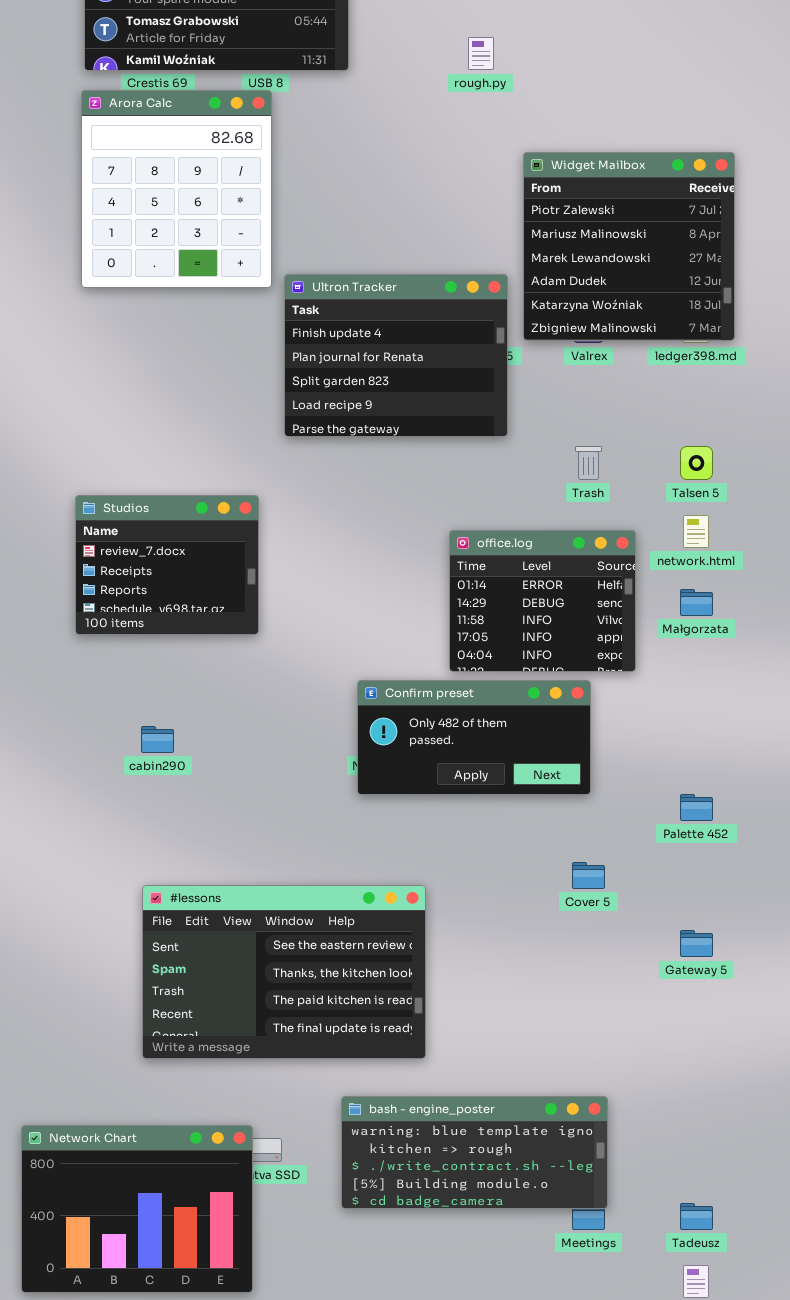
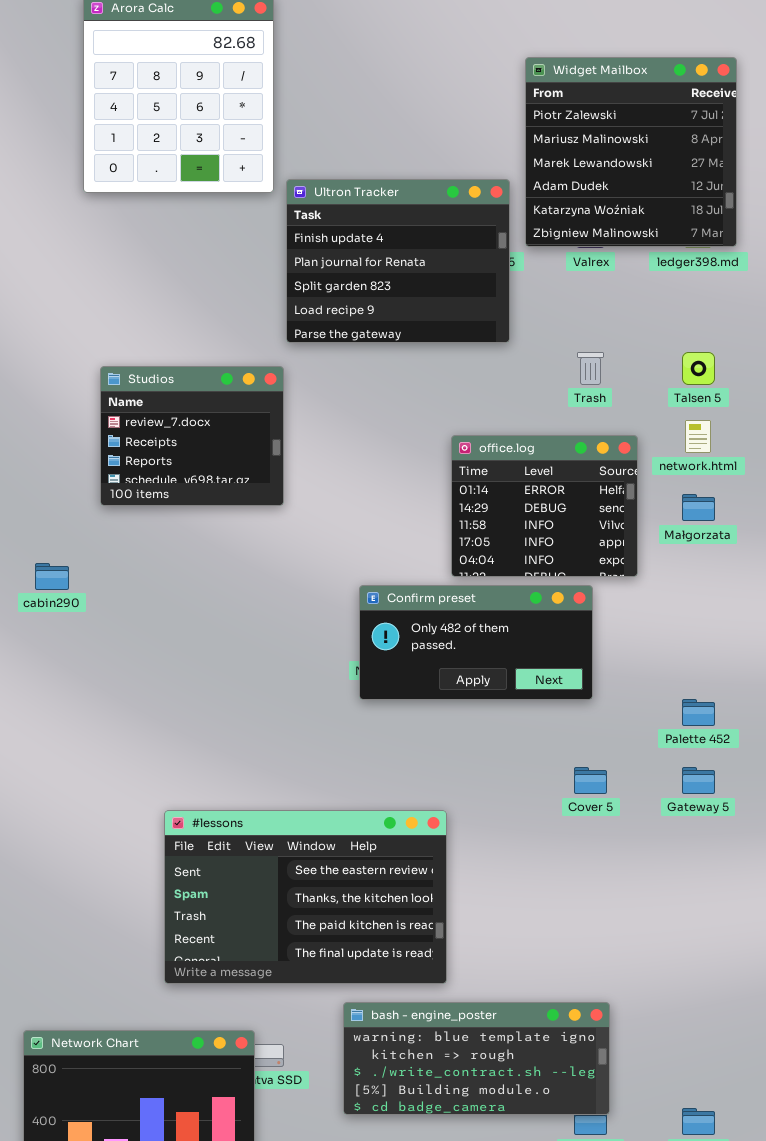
Studios: [75,495,259,635] -> [100,366,284,506], moved
cabin290: [141,726,174,753] -> [35,563,69,590], moved
#lessons: [142,885,426,1059] -> [164,810,447,984], moved
Gateway 5: [680,930,713,957] -> [682,767,715,794], moved

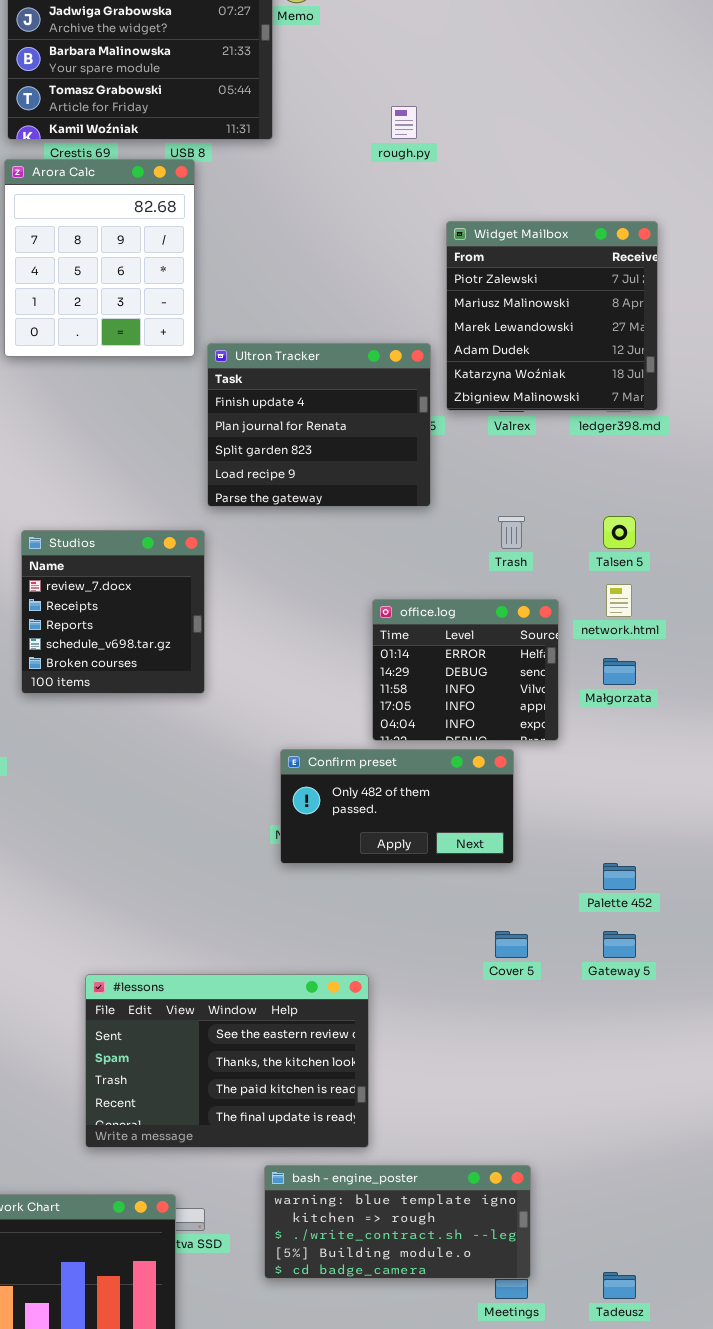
Studios: [100,366,284,506] -> [21,530,205,694], resized

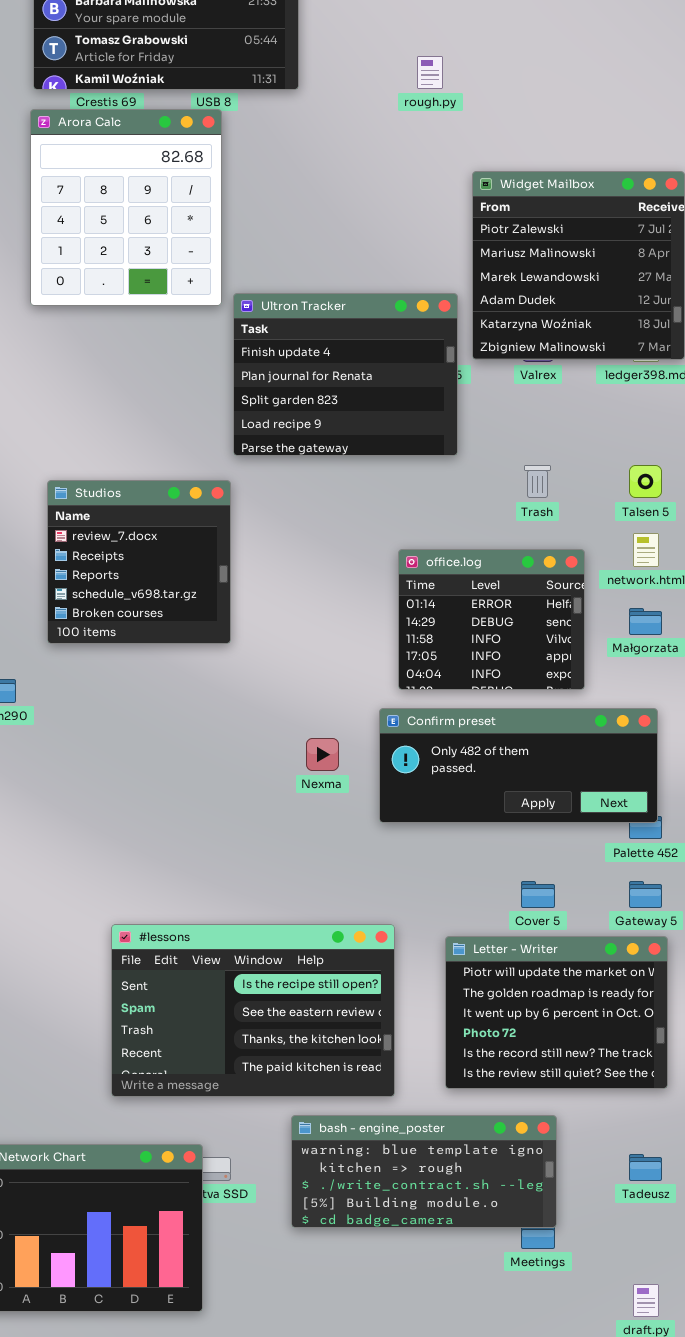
Confirm preset: [280,749,514,864] -> [379,708,658,823], moved, resized
#lessons: [85,974,369,1148] -> [111,924,395,1097], scrolled up 1 row
Letter - Writer: none -> [445,936,668,1089], opened
Tadeusz: [603,1272,636,1299] -> [629,1154,662,1181], moved

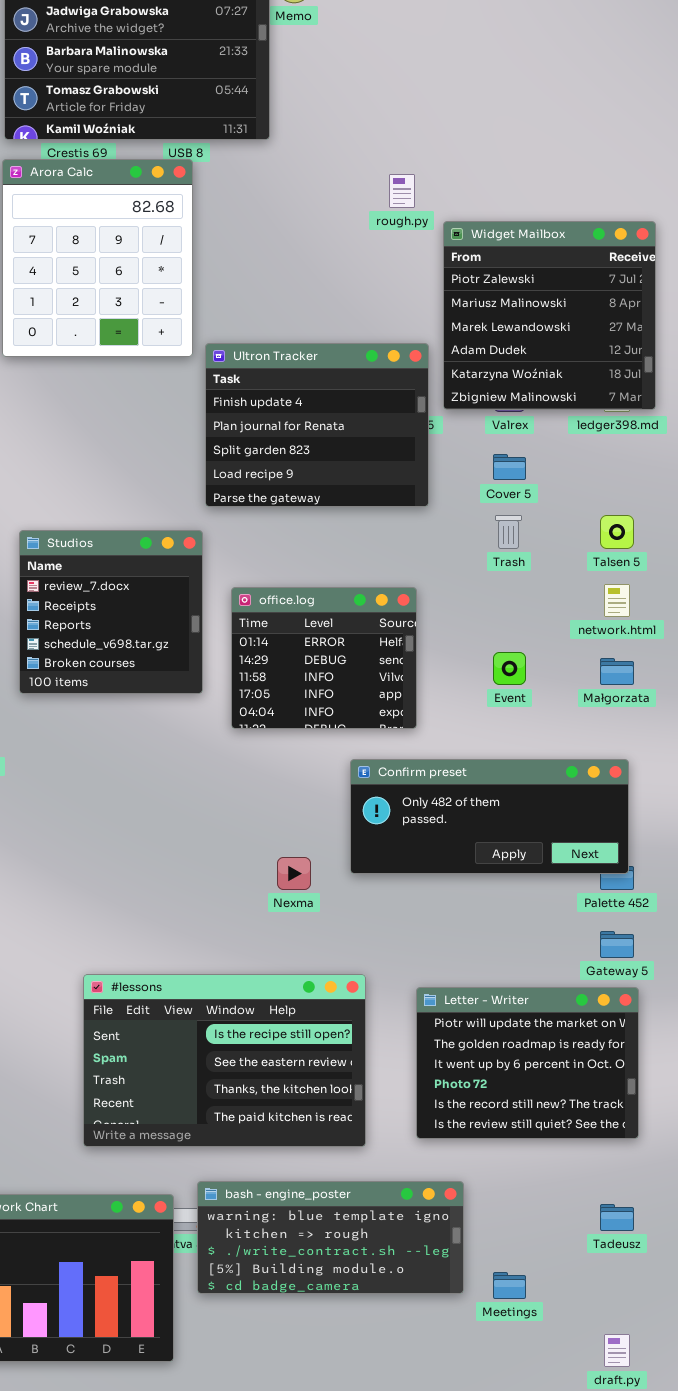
rough.py: [417,56,443,89] -> [389,174,415,208], moved
office.log: [398,549,585,690] -> [231,587,417,729], moved
Nexma: [306,738,339,771] -> [277,857,311,890], moved
Cover 5: [521,881,555,908] -> [493,454,526,480], moved
bash - engine_poster: [291,1115,557,1228] -> [197,1181,464,1294], moved

